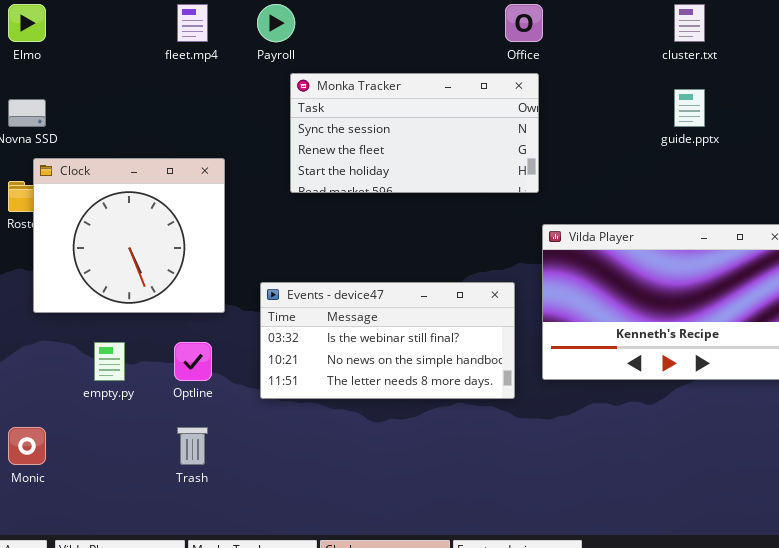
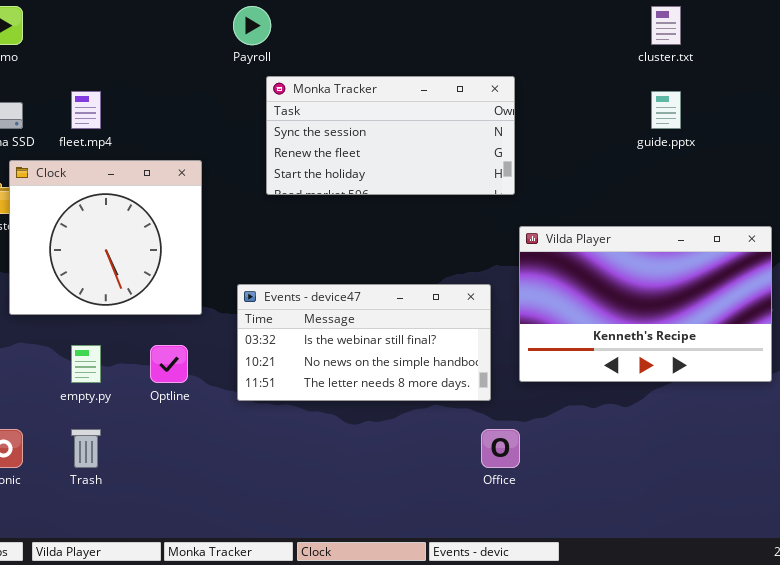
fleet.mp4: [177,4,208,42] -> [71,91,101,129], moved
Office: [505,4,543,42] -> [481,429,520,468], moved
Trash: [177,427,208,465] -> [71,429,101,468], moved

